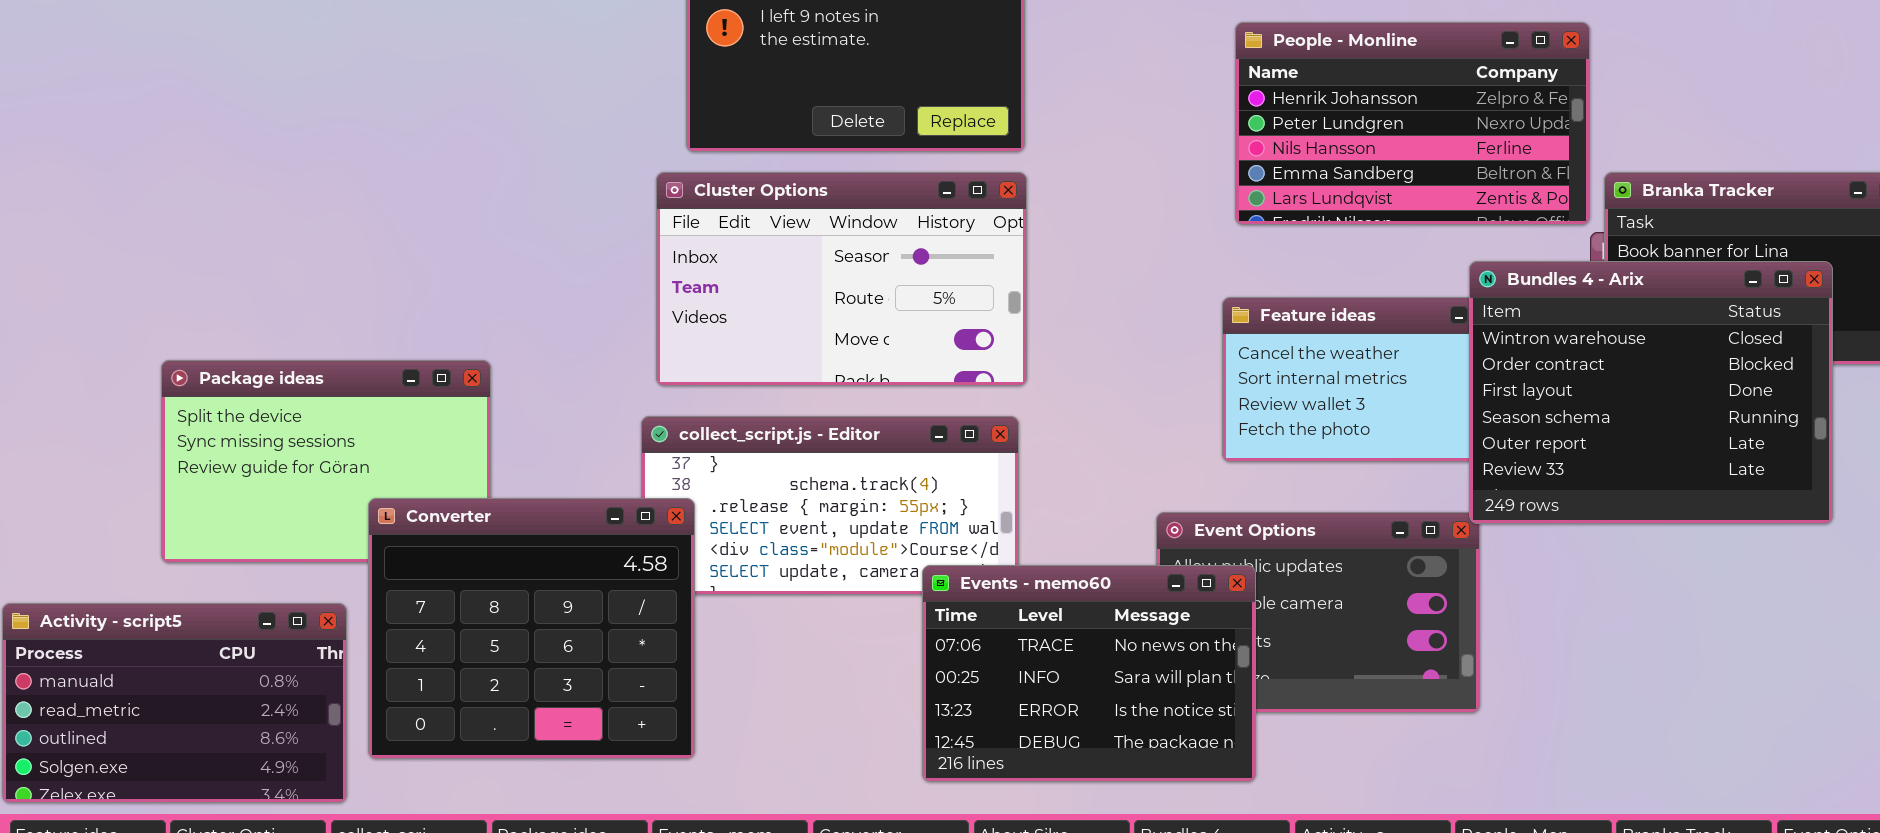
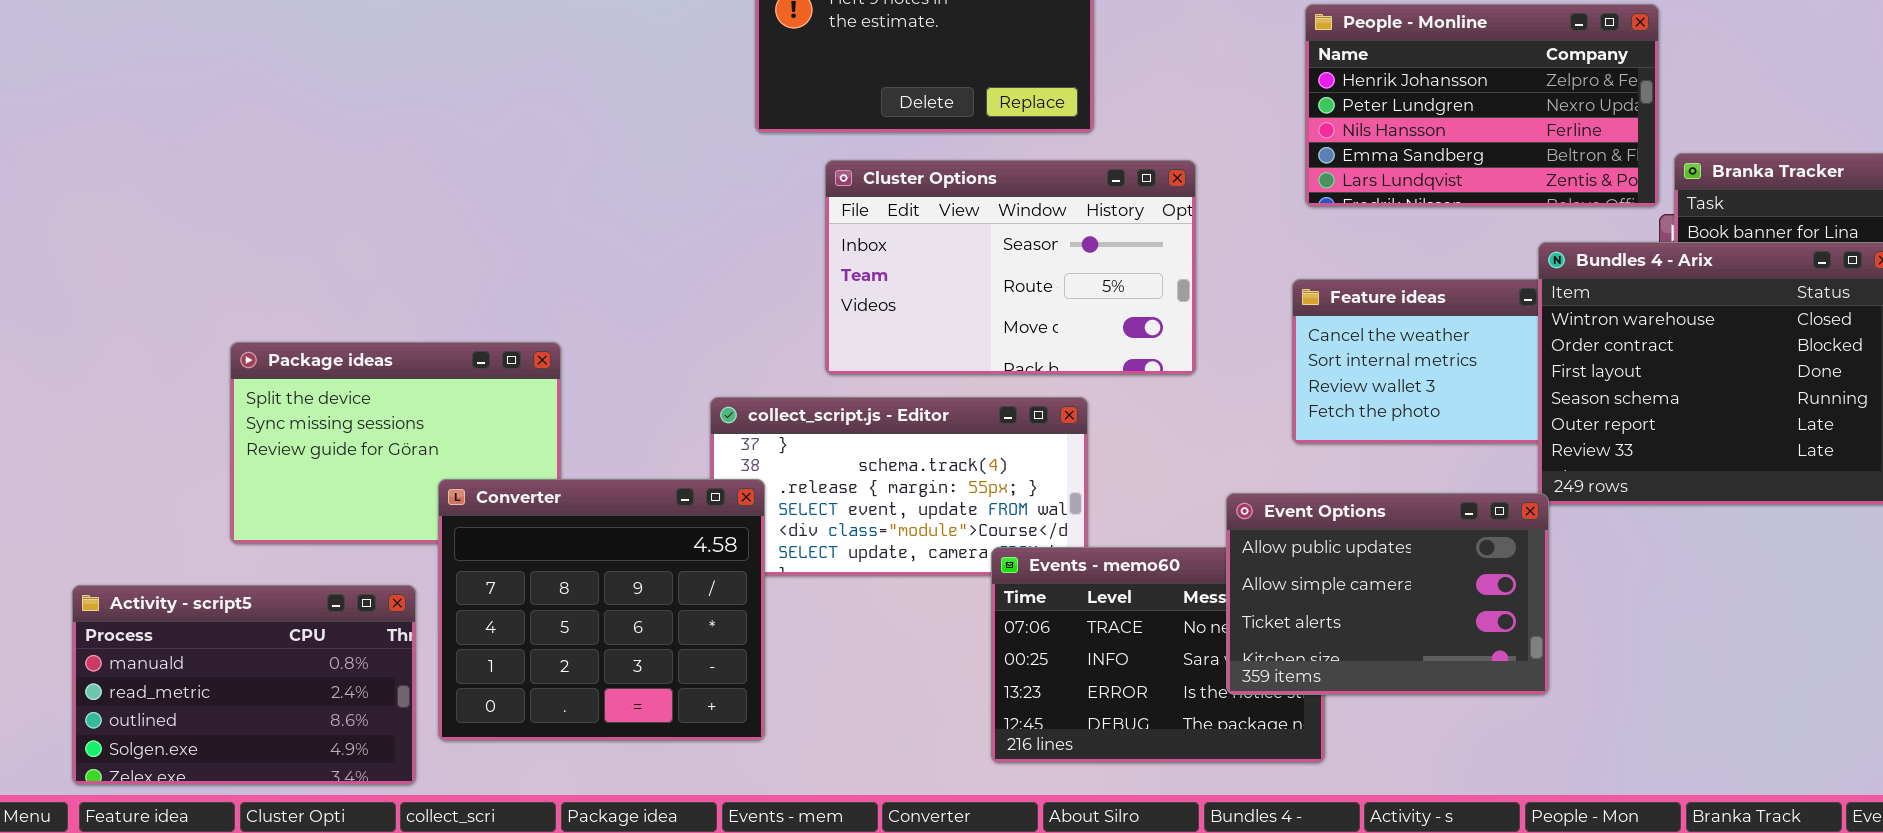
Cluster Options: [656,172,1027,386] -> [825,160,1196,375], moved
Event Options: [1156,512,1480,713] -> [1226,493,1549,695], raised

